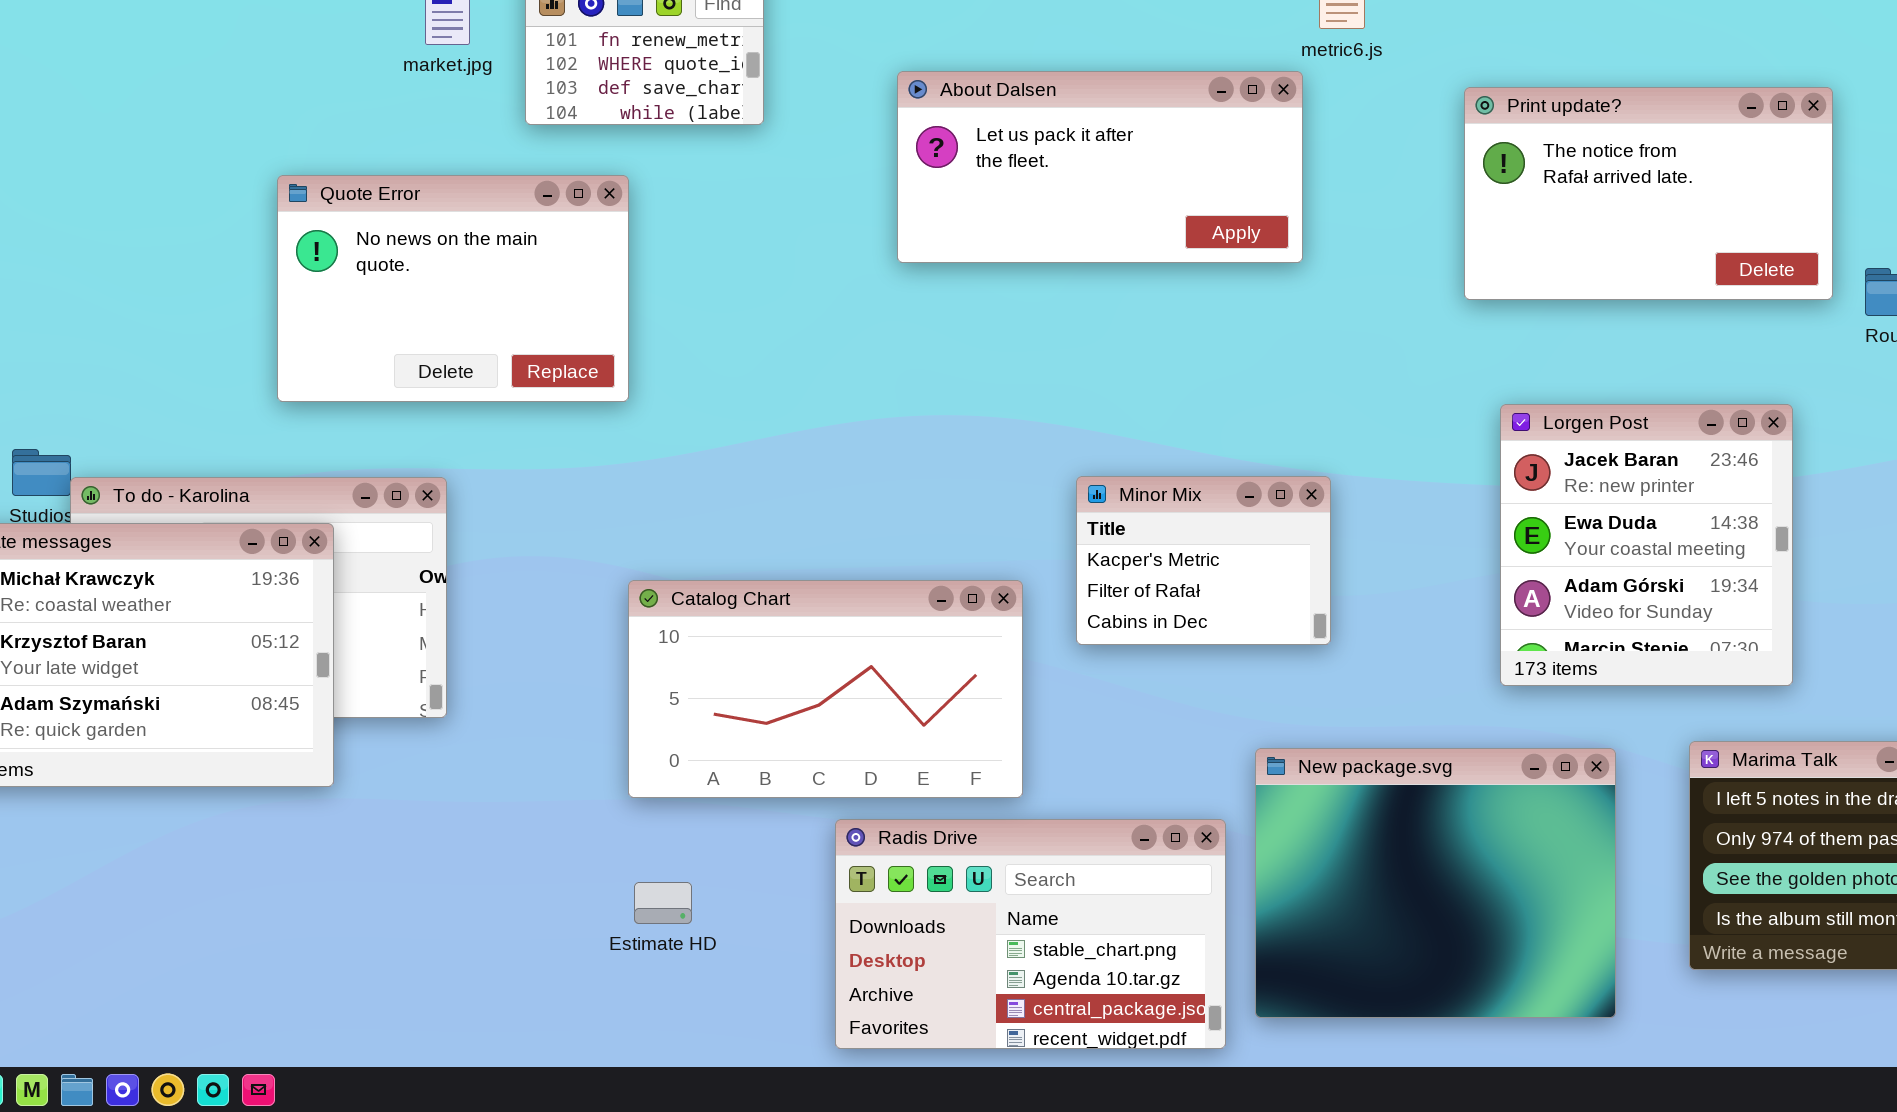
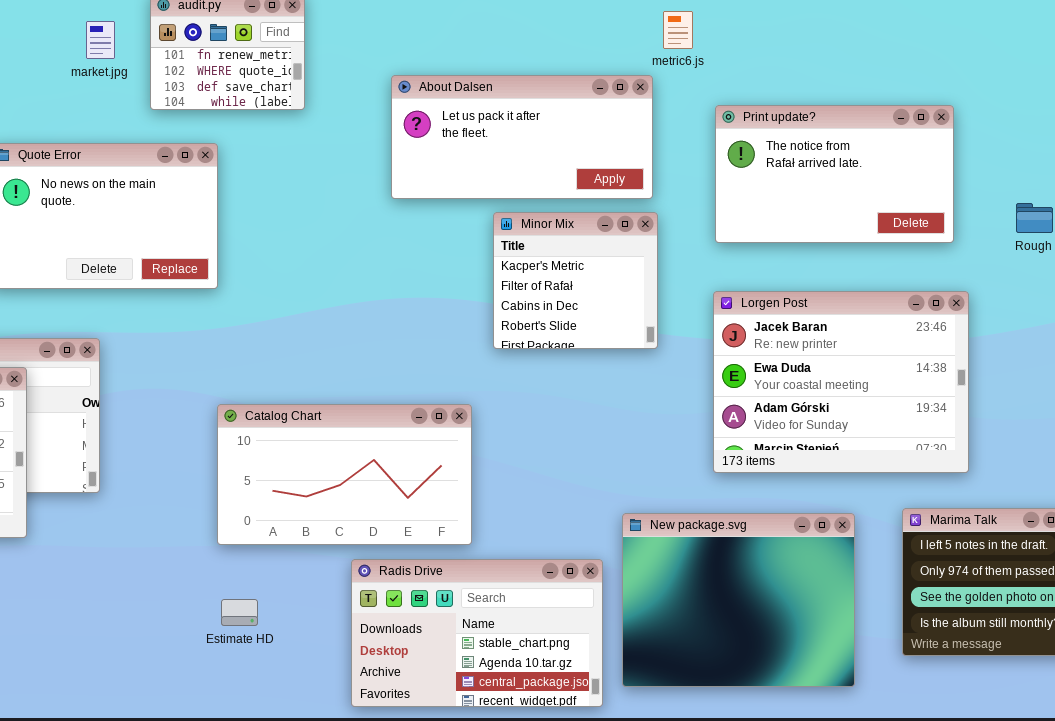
Print update?: [1464,87,1833,300] -> [715,105,954,243], moved
Lorgen Post: [1500,404,1793,686] -> [713,291,969,473], resized
Minor Mix: [1076,476,1331,645] -> [493,212,658,349], moved, resized

